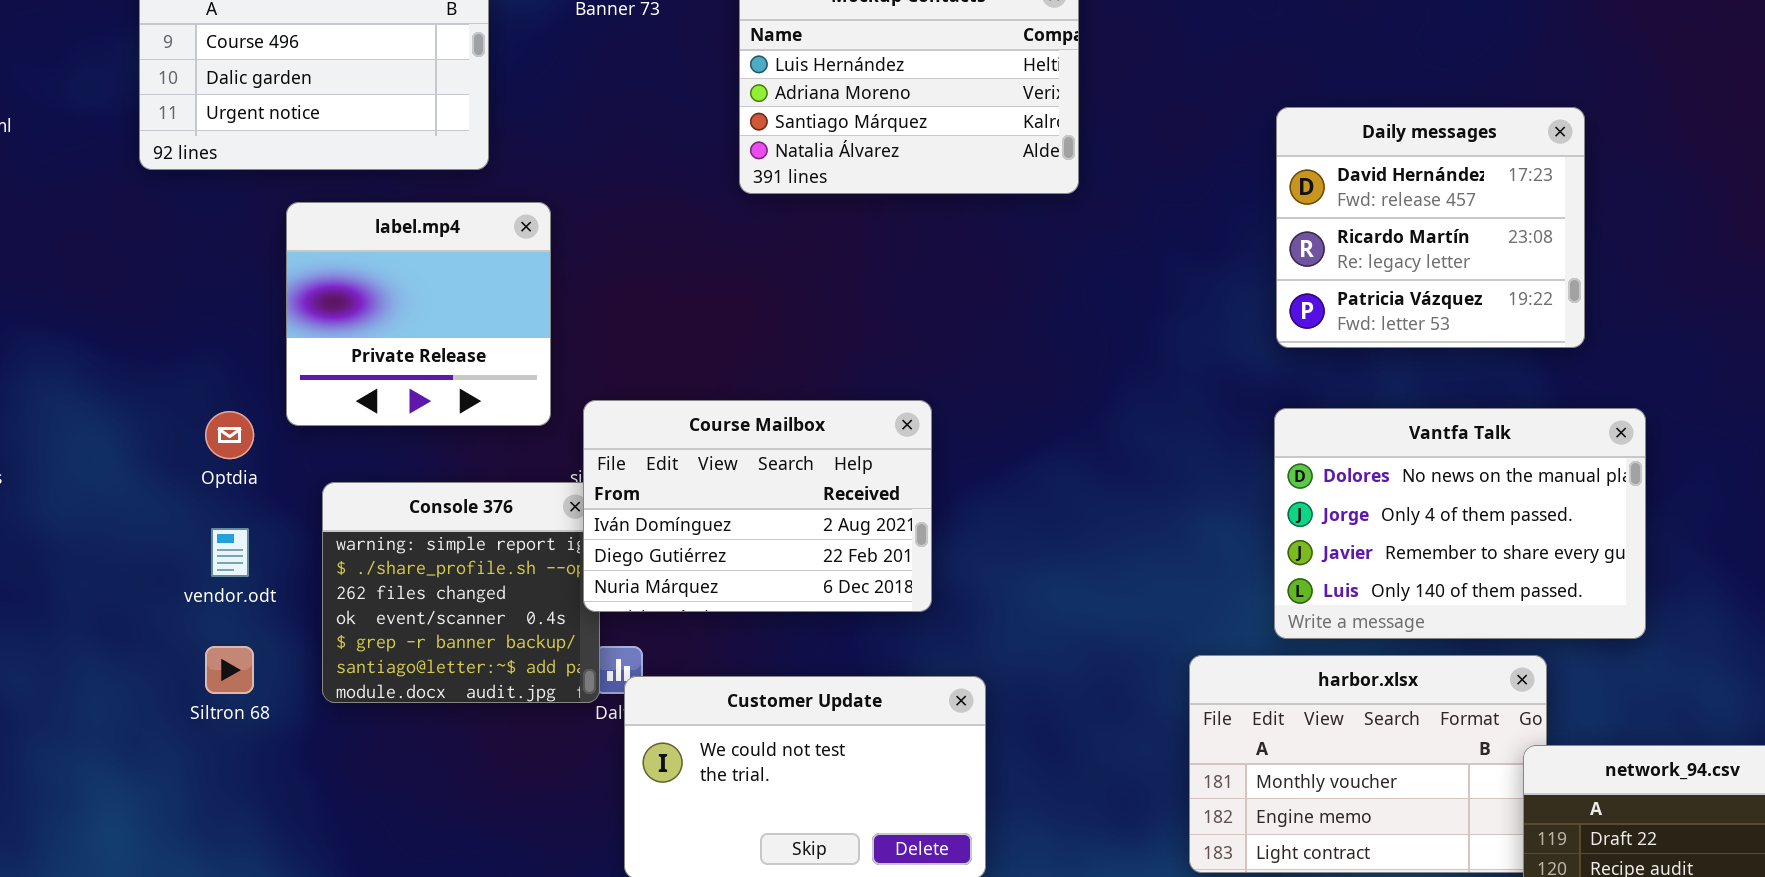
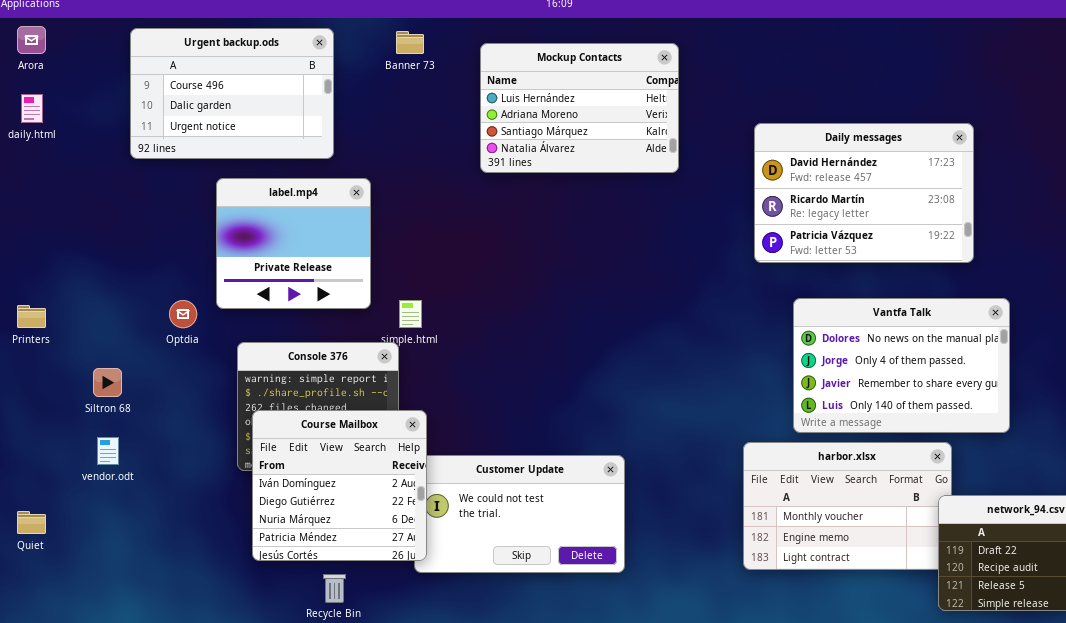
Daily messages: [1276,107,1585,348] -> [754,123,974,263], resized
Course Mailbox: [583,400,932,612] -> [252,410,427,561], moved, resized
vendor.odt: [211,528,249,577] -> [97,437,119,465], moved
Siltron 68: [205,646,254,694] -> [93,368,122,397], moved

